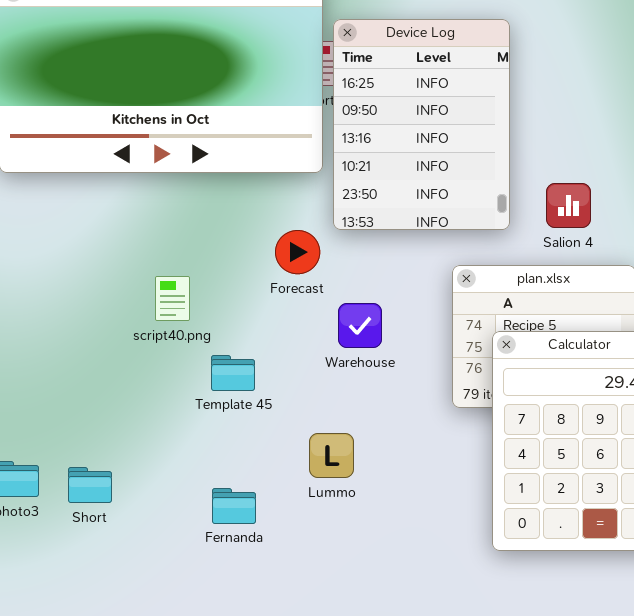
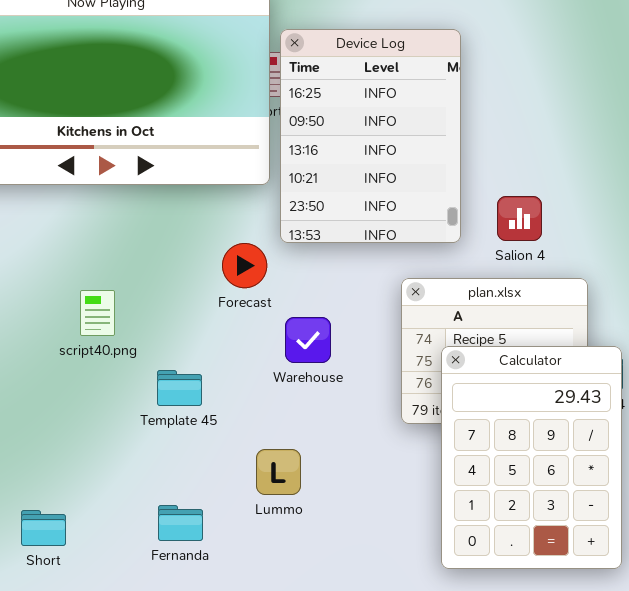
script40.png: [155,276,190,321] -> [80,290,115,336], moved
Short: [68,467,112,503] -> [21,510,66,546], moved

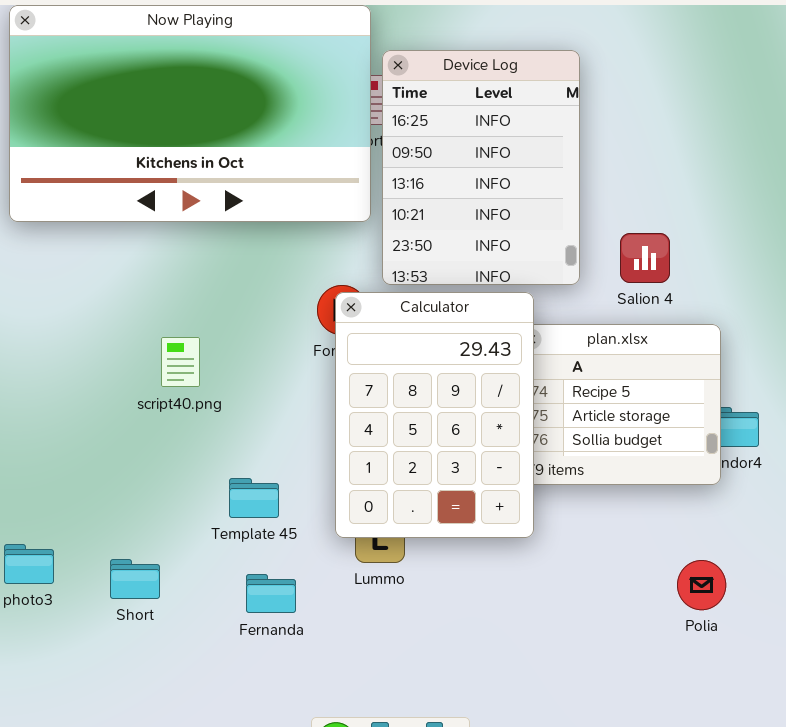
Calculator: [441,346,622,569] -> [335,292,534,538], moved
Template 45: [157,370,202,406] -> [229,478,279,518], moved
Short: [21,510,66,546] -> [110,559,160,599], moved

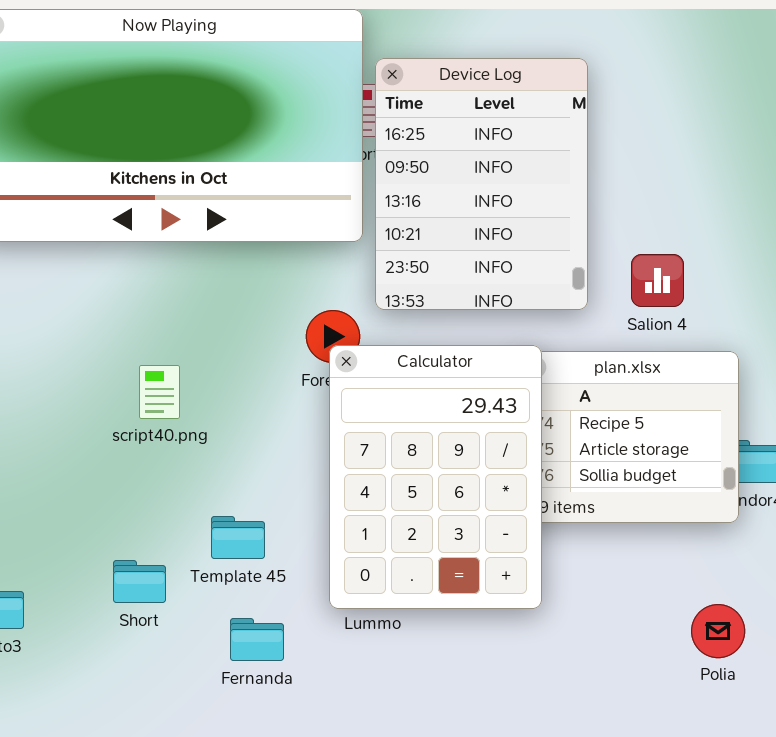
Calculator: [335,292,534,538] -> [329,345,542,609], moved
Short: [110,559,160,599] -> [113,560,166,603], moved

